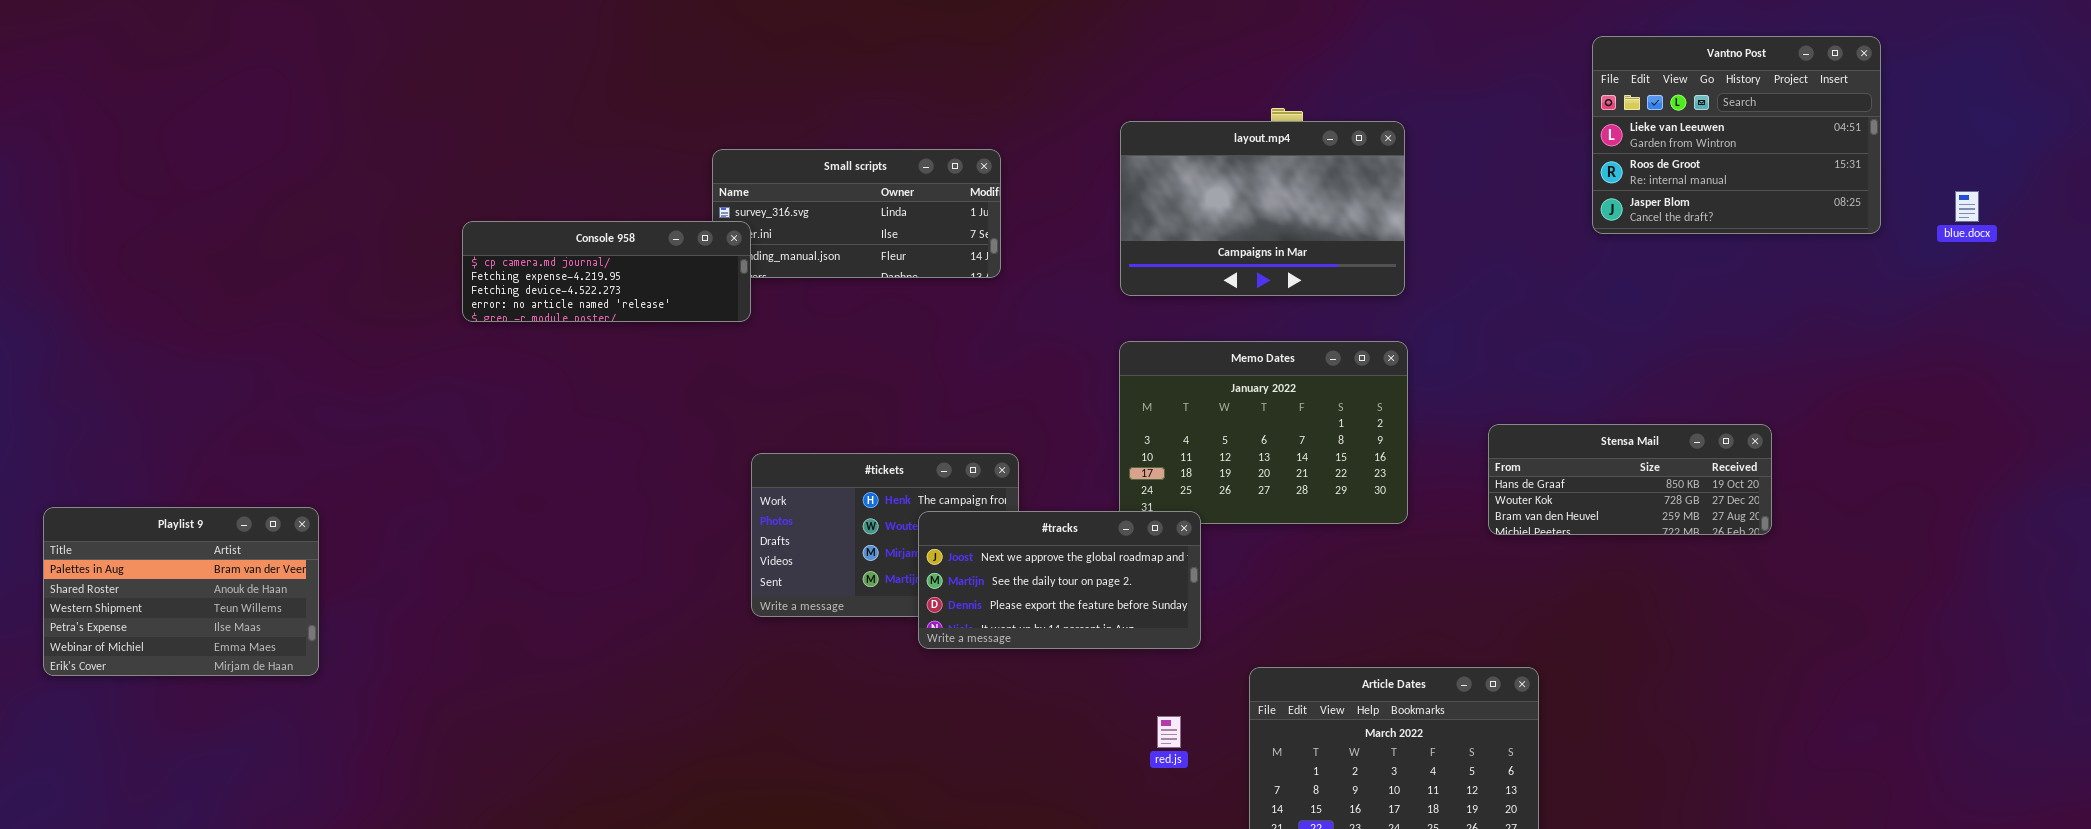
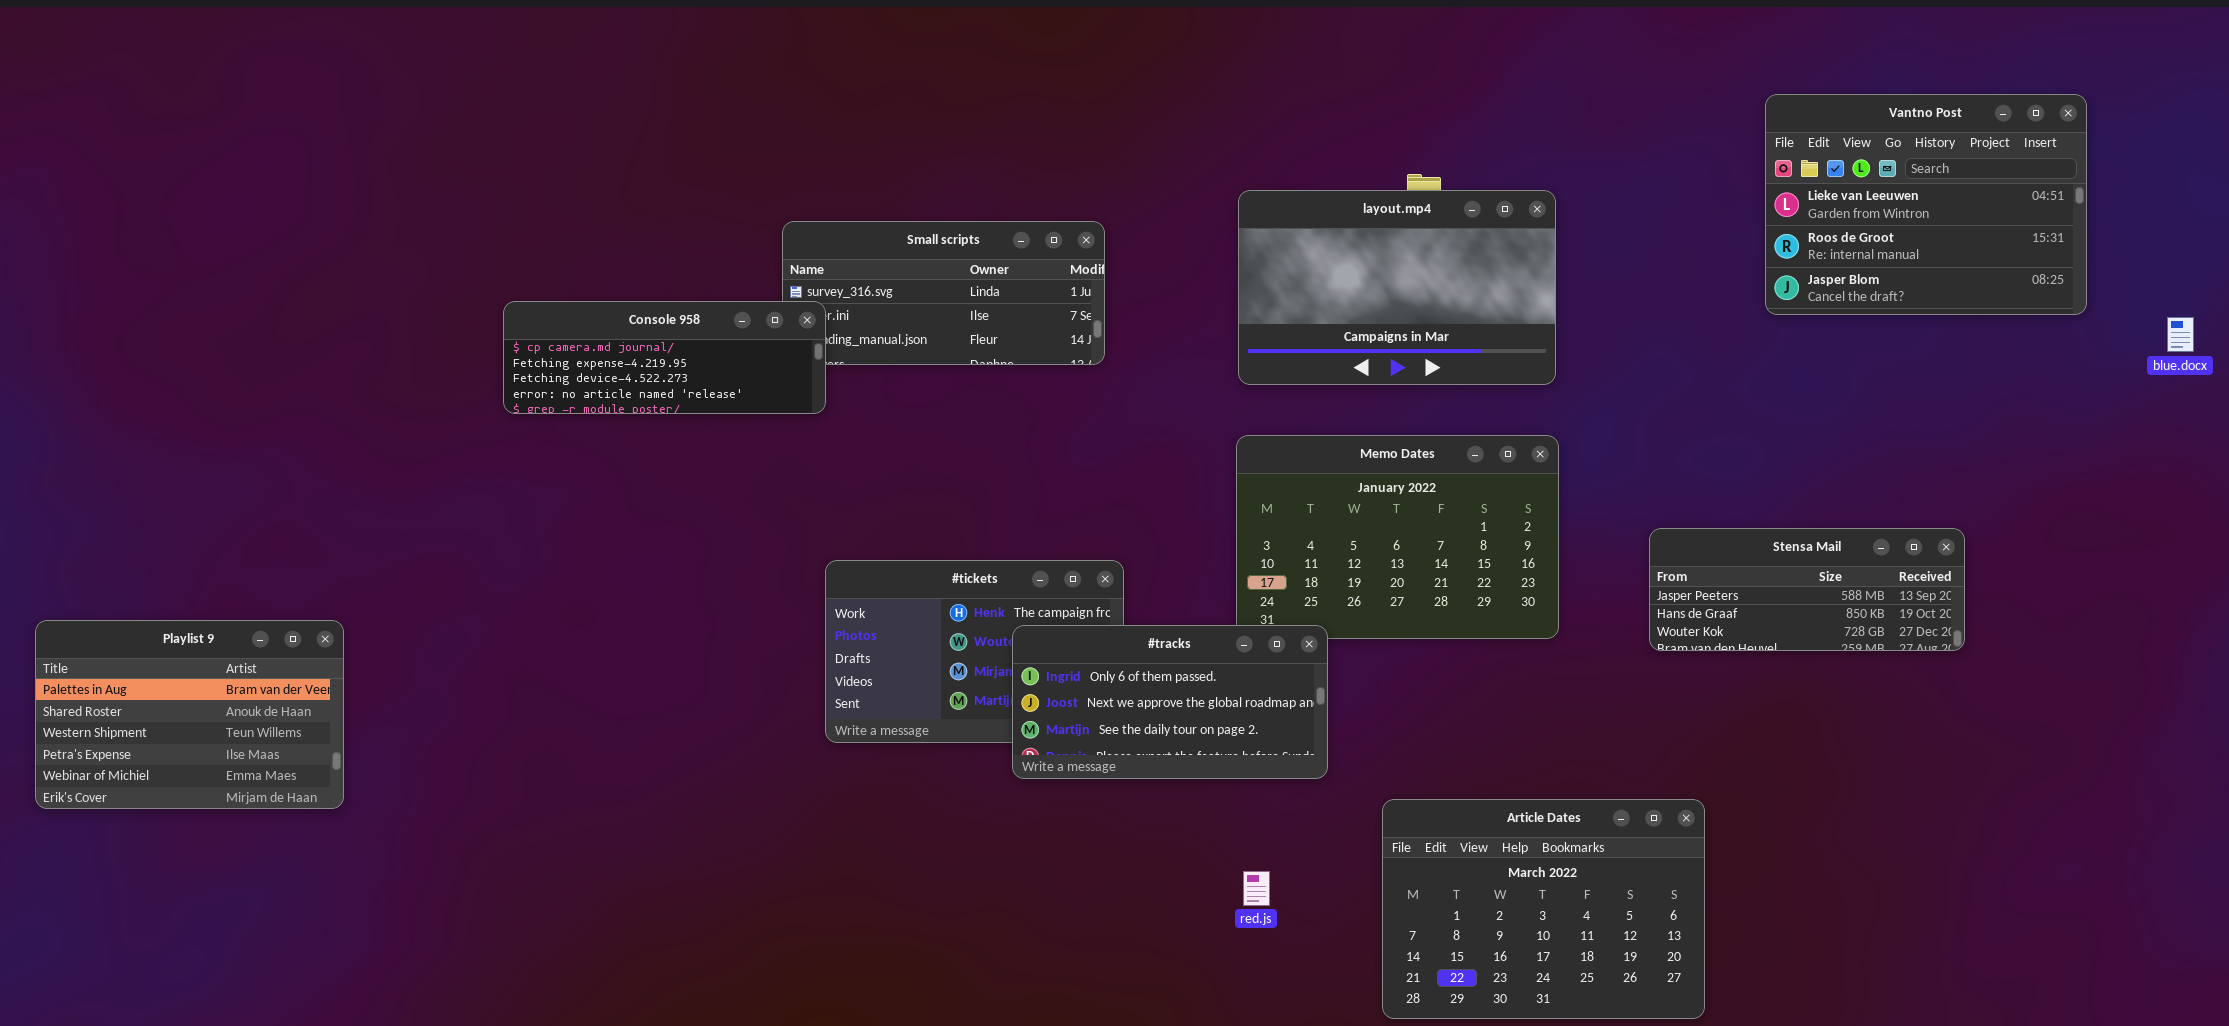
blue.docx: [1955,191,1979,222] -> [2167,317,2194,352], moved
Stensa Mail: [1488,424,1772,535] -> [1649,528,1965,651], scrolled up 1 row
#tracks: [918,511,1201,649] -> [1012,625,1328,779], scrolled up 1 row
red.js: [1157,716,1181,748] -> [1243,871,1270,906], moved

